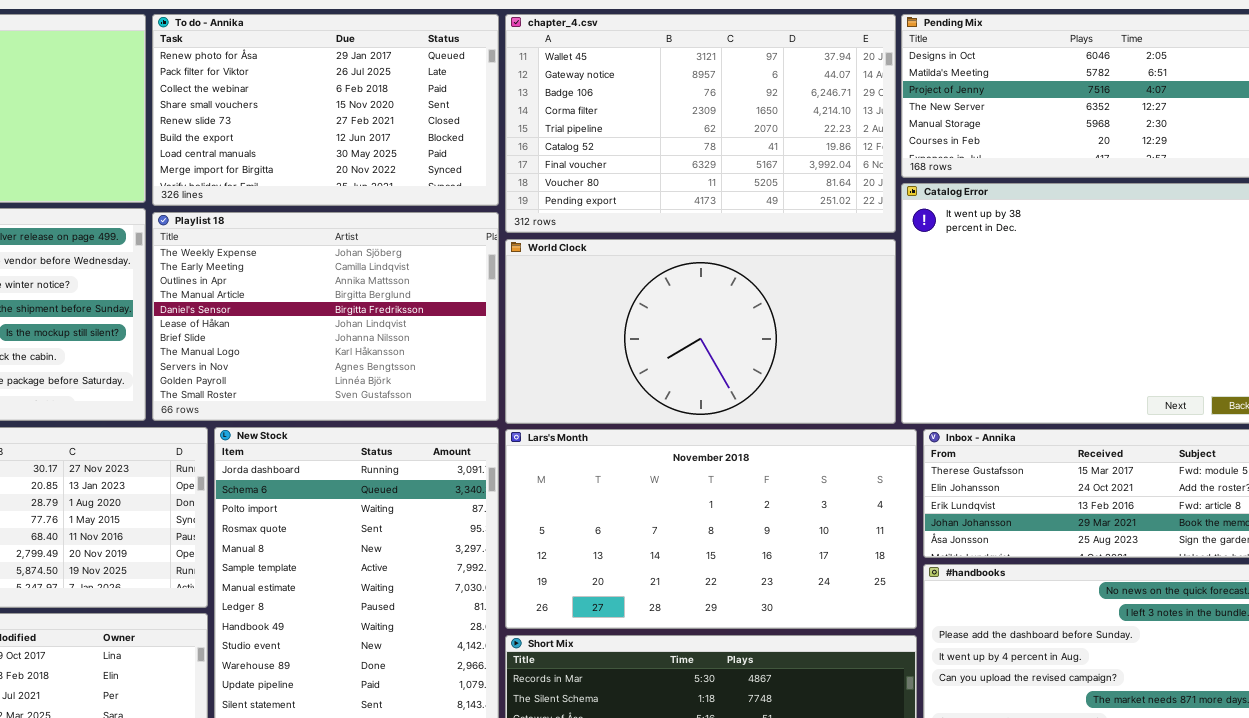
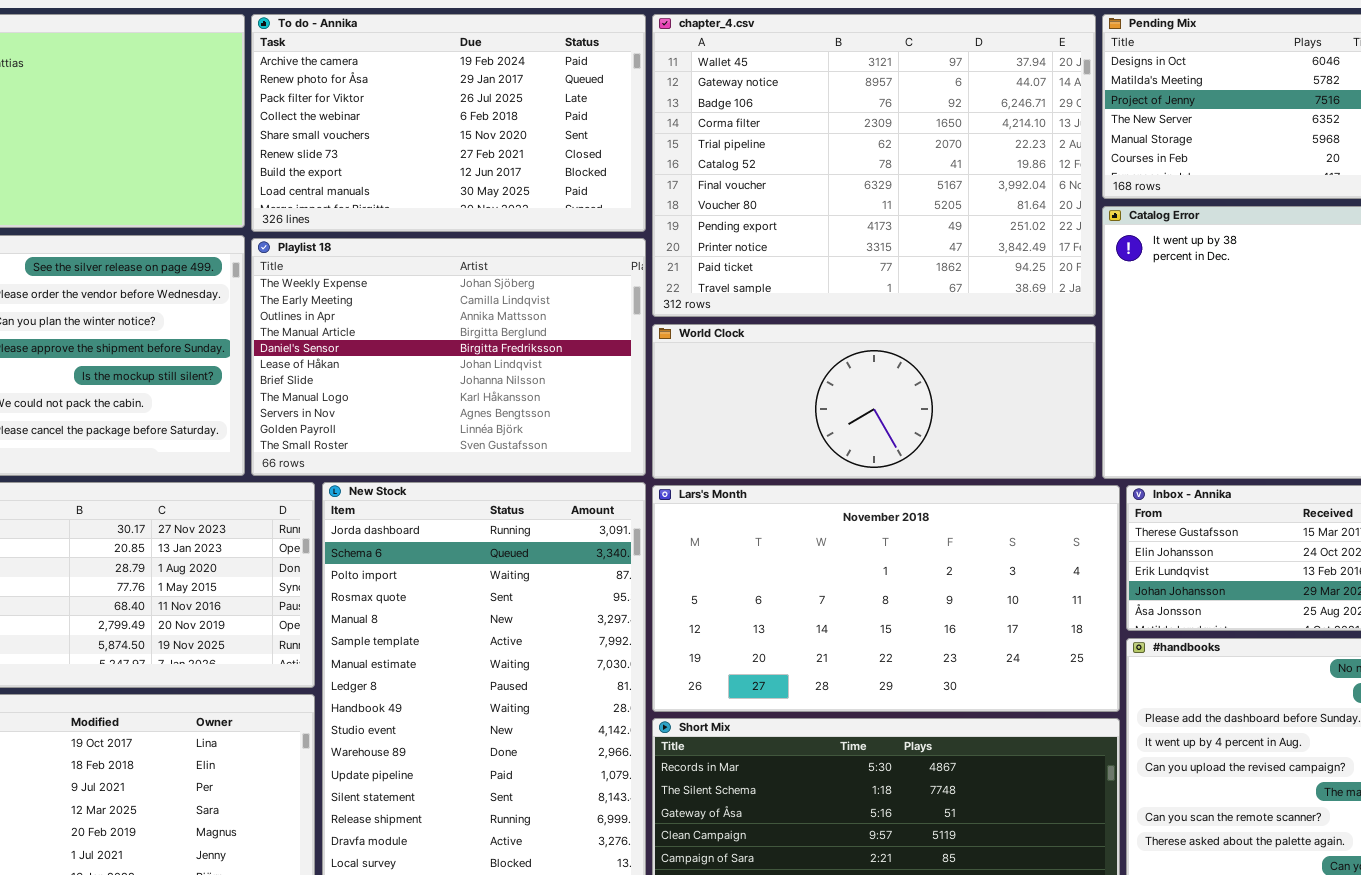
To do - Annika: [152,14,499,206] -> [251,14,646,232], scrolled up 1 row
chapter_4.csv: [505,14,896,233] -> [652,14,1096,317], resized
World Clock: [505,239,896,424] -> [652,324,1096,479], resized

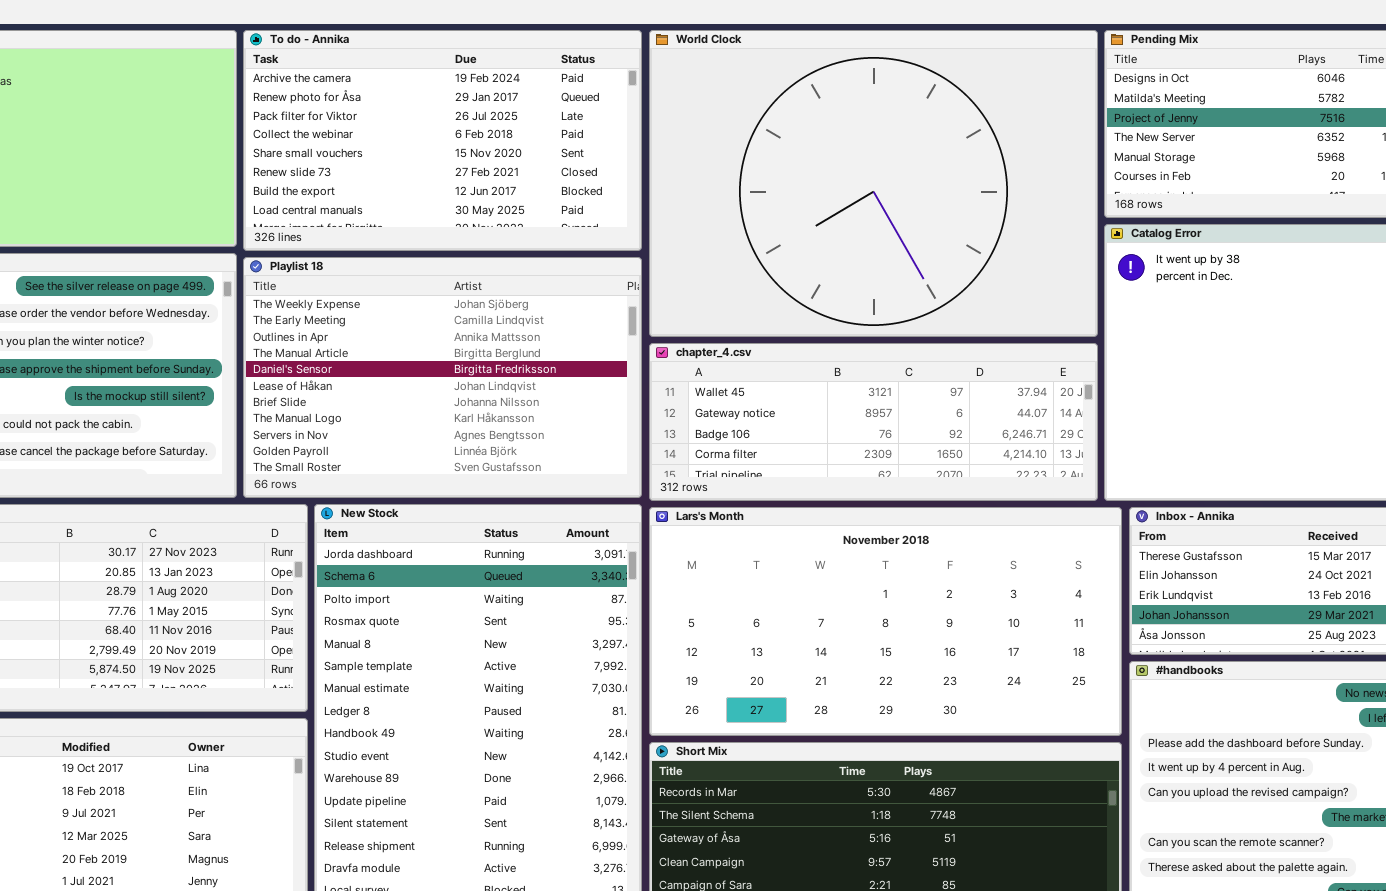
chapter_4.csv: [652,14,1096,317] -> [649,343,1098,501], moved, resized
World Clock: [652,324,1096,479] -> [649,30,1098,337], moved, resized

